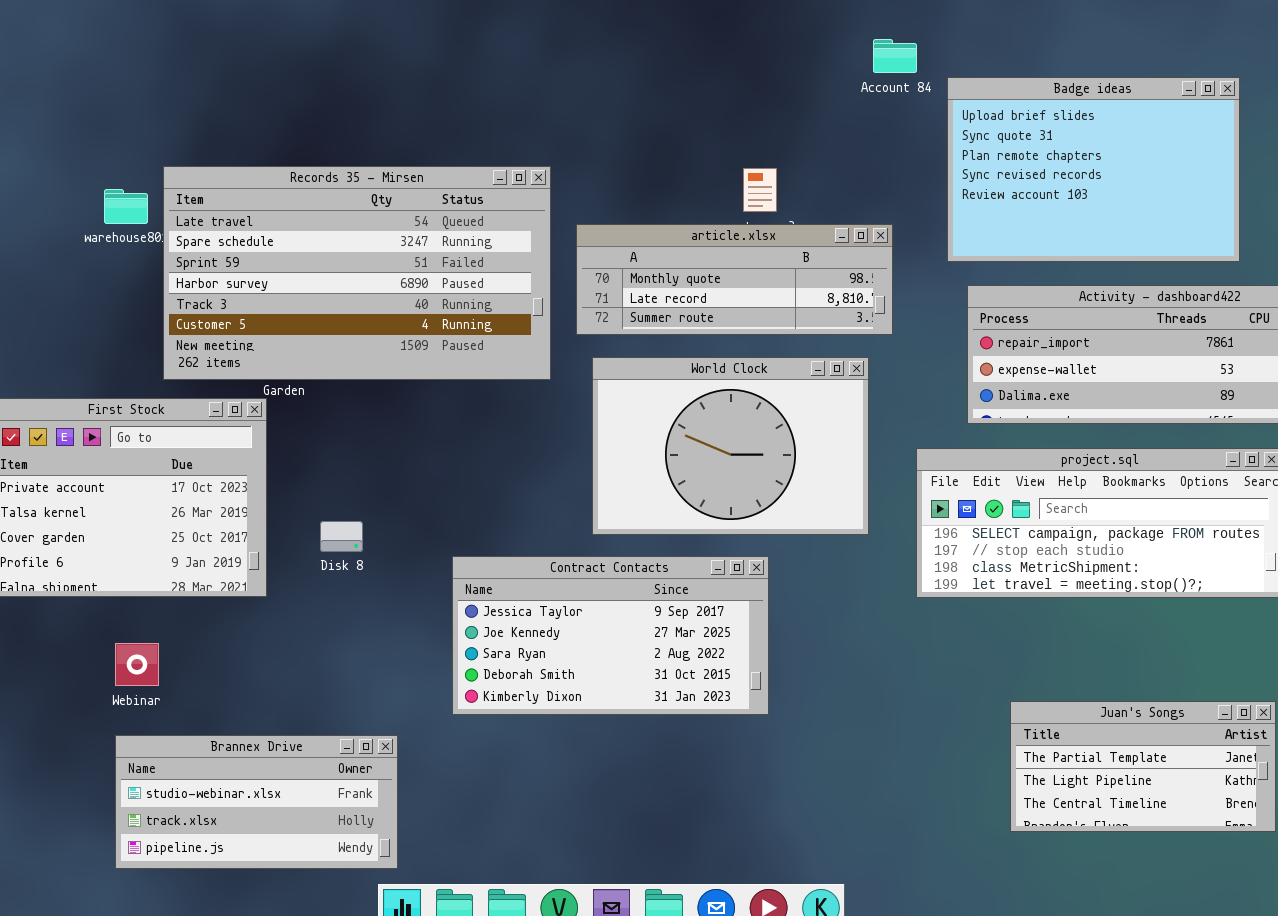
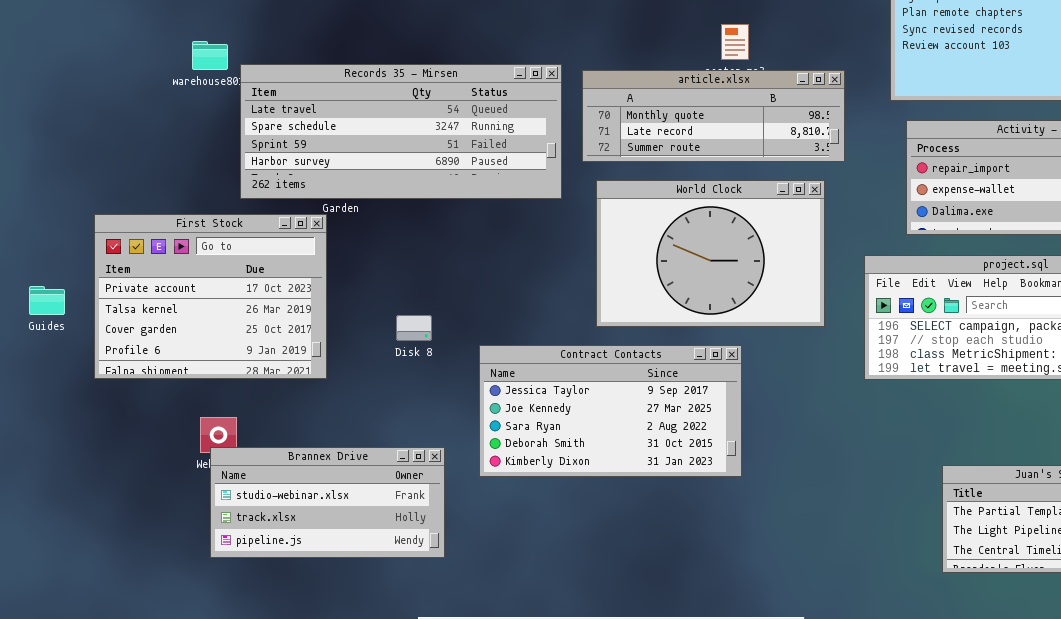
Records 35 - Mirsen: [163,166,551,380] -> [240,64,562,199], resized
Disk 8: [320,521,363,552] -> [396,315,432,341], moved
Brannex Drive: [115,735,398,869] -> [210,447,445,558], moved

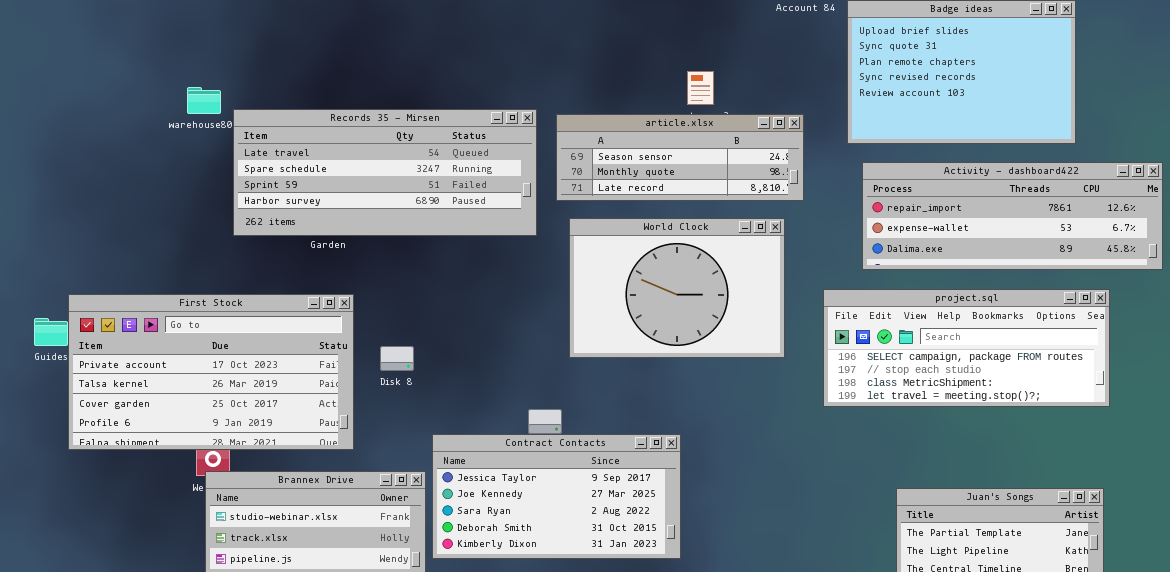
article.xlsx: [582,70,845,162] -> [556,114,804,201], scrolled up 1 row
First Stock: [94,214,327,379] -> [68,294,354,450], moved, resized
Contract Contacts: [479,345,742,477] -> [432,434,681,559], moved

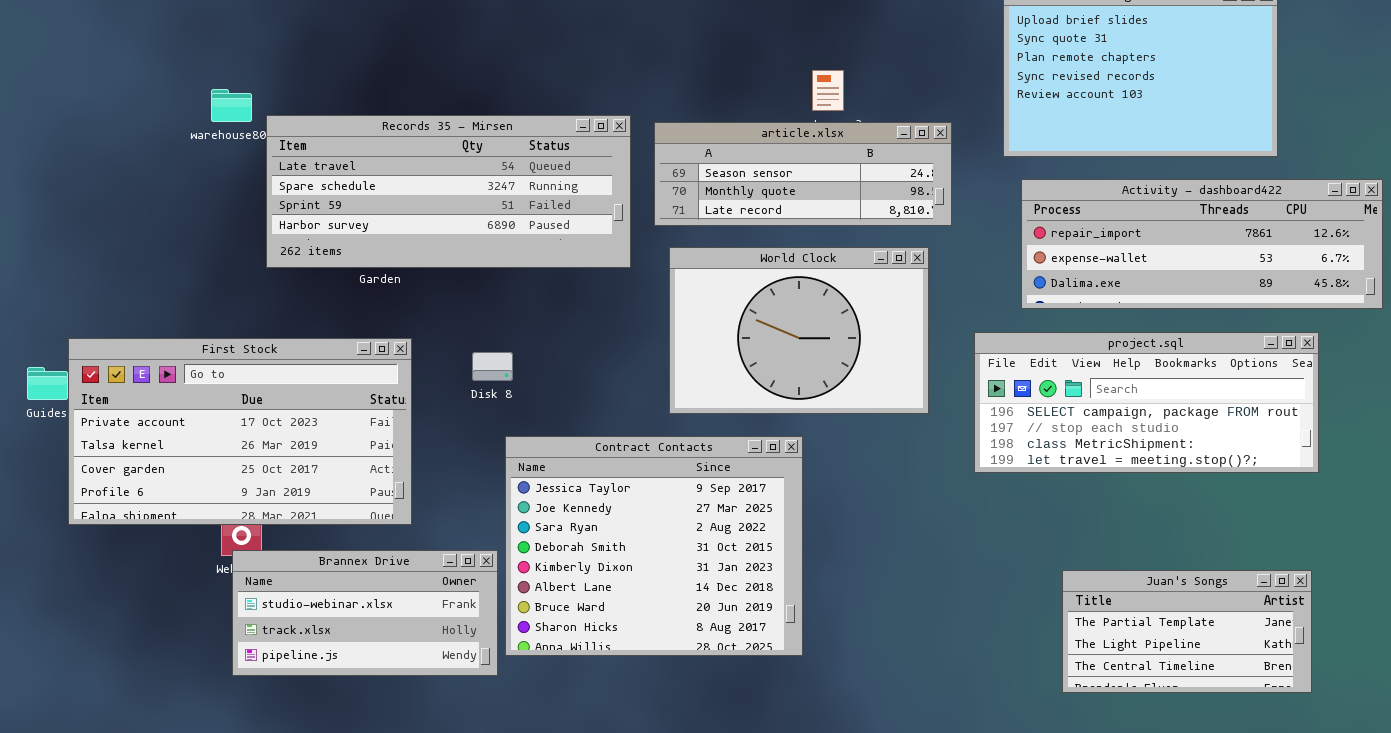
Disk 8: [380,346,414,371] -> [472,352,513,381], moved
Contract Contacts: [432,434,681,559] -> [505,436,803,656], resized

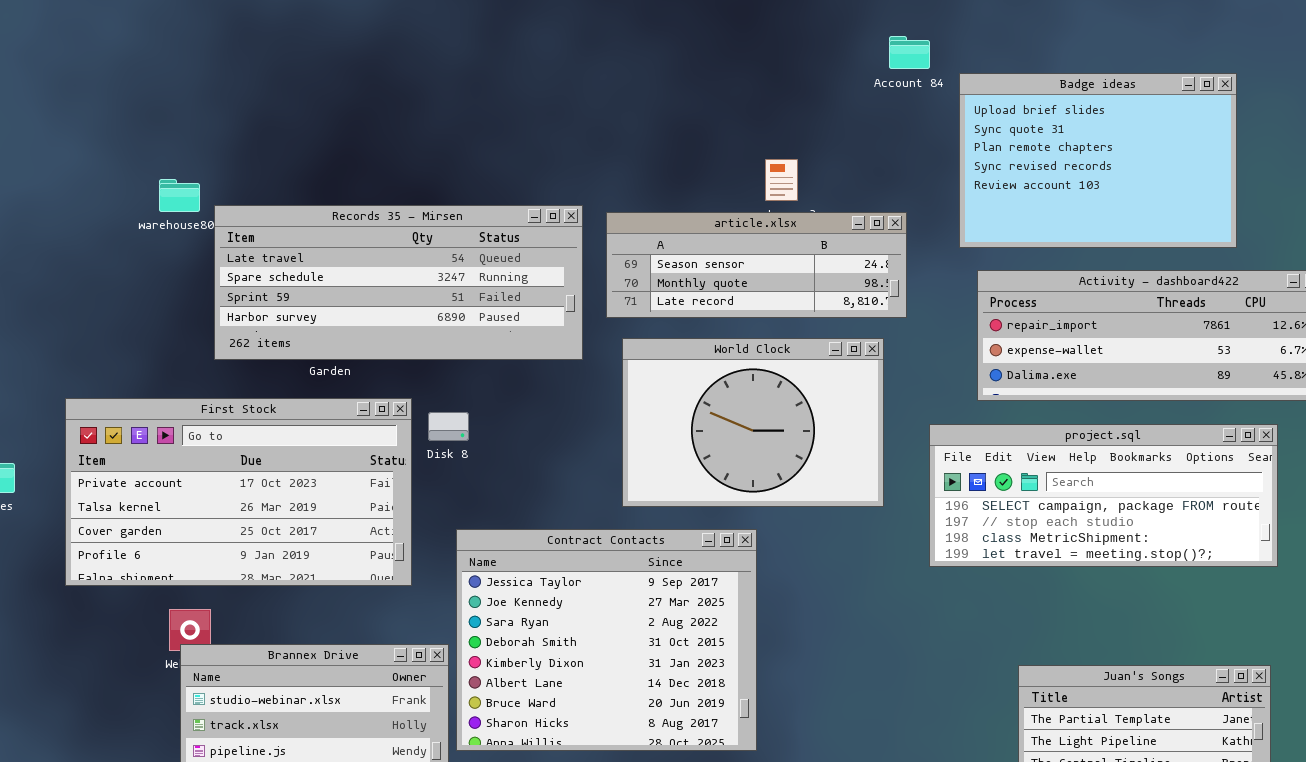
First Stock: [68,338,412,525] -> [65,398,412,586], moved
Disk 8: [472,352,513,381] -> [428,412,469,441], moved

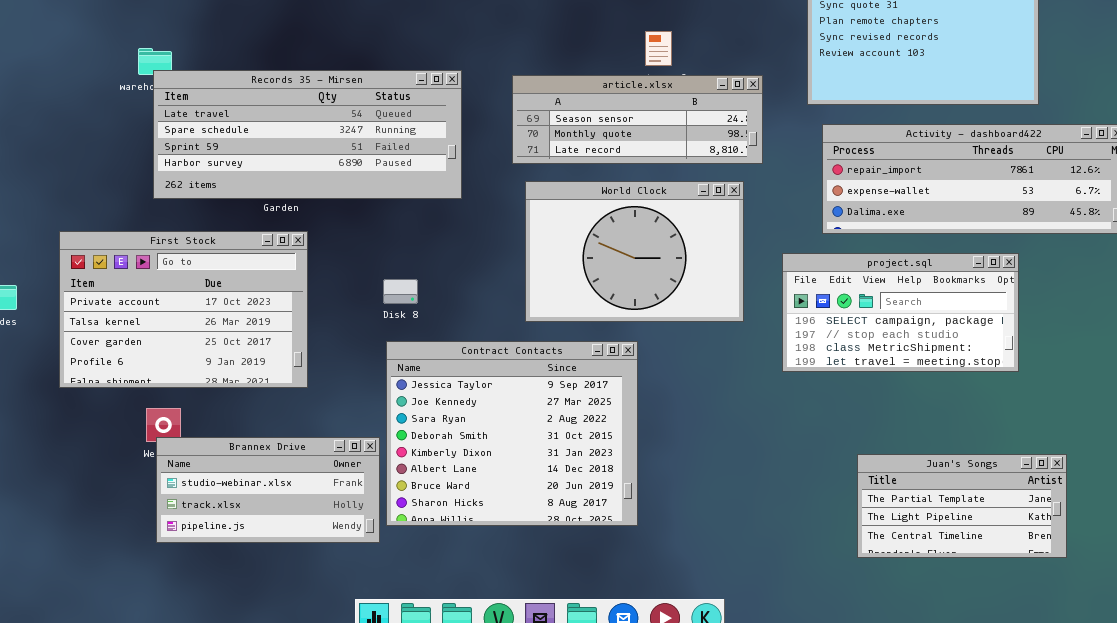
Records 35 - Mirsen: [214,205,583,360] -> [153,70,462,199], moved
First Stock: [65,398,412,586] -> [59,231,308,388], resized
Disk 8: [428,412,469,441] -> [383,279,418,304], moved
project.sql: [929,424,1278,567] -> [782,253,1019,372], resized

